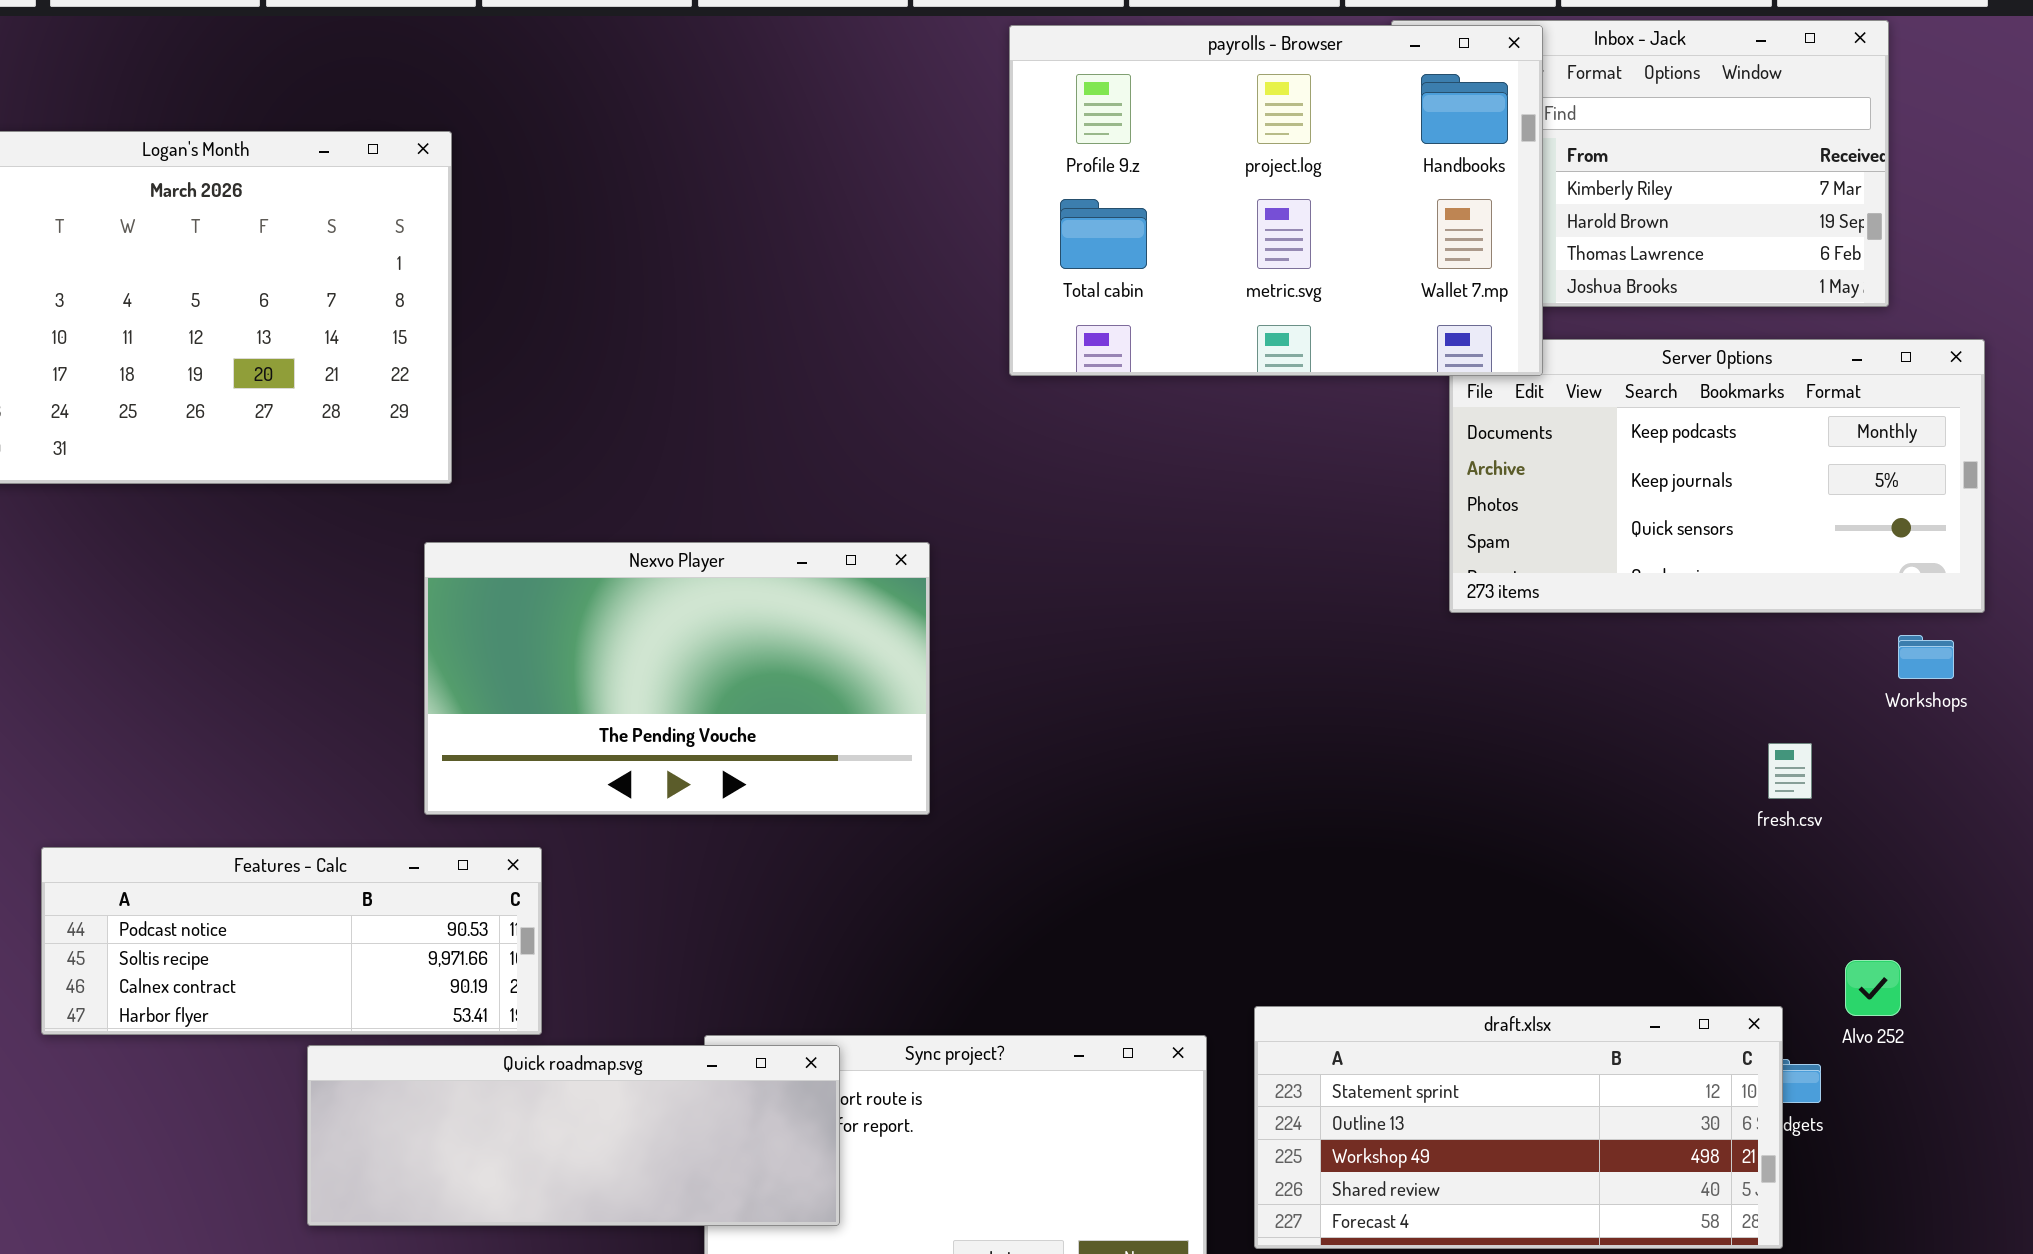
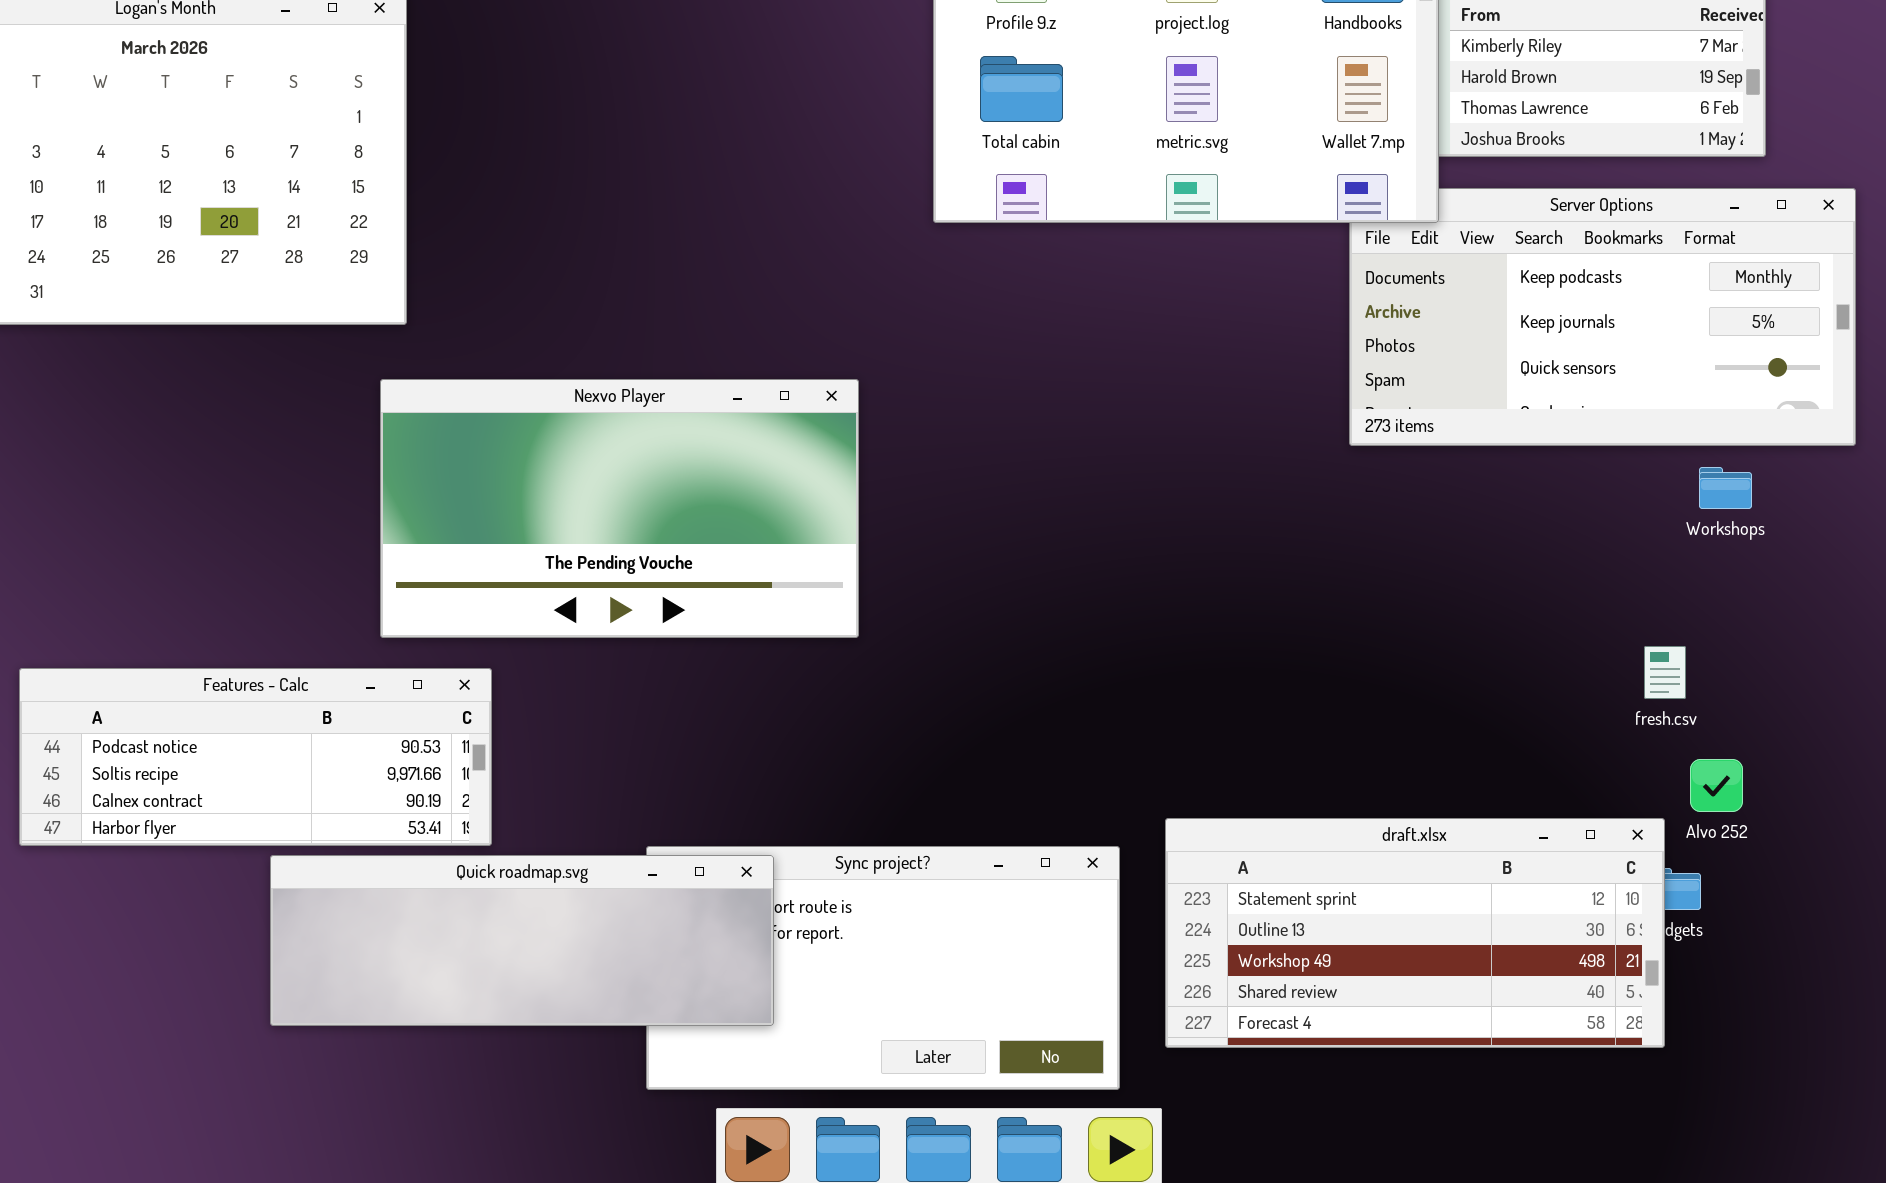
Workshops: [1898,635,1954,679] -> [1699,467,1752,509], moved
fresh.csv: [1768,743,1812,799] -> [1644,646,1686,699], moved
Alvo 252: [1845,960,1901,1016] -> [1690,759,1743,812], moved

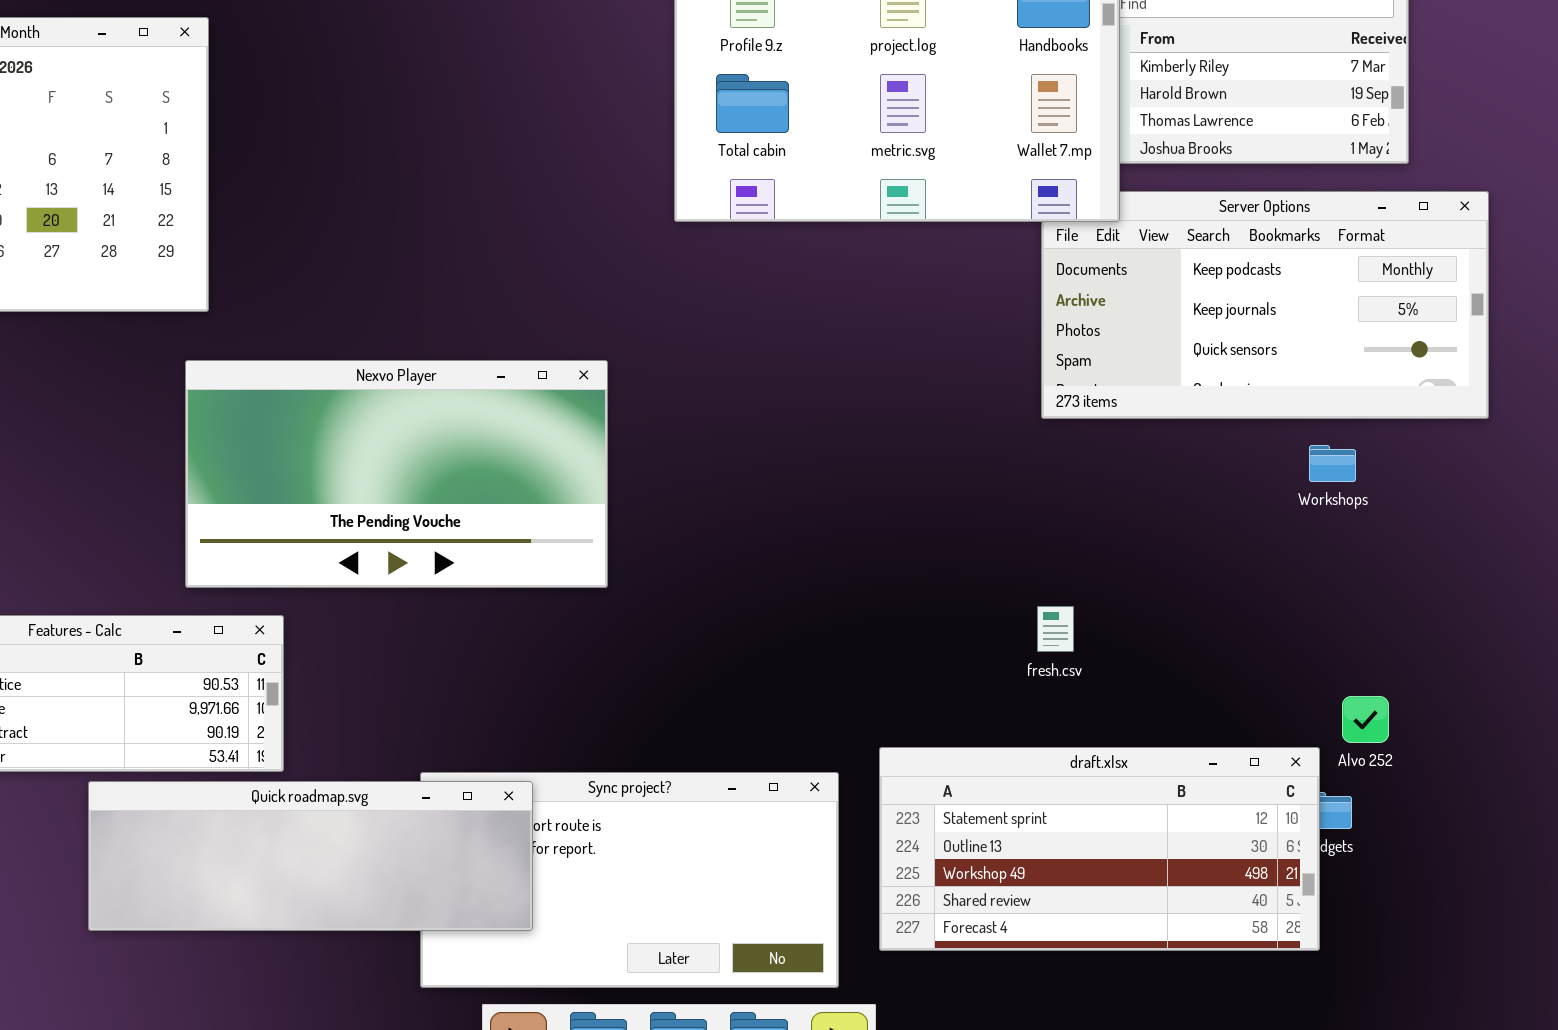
Workshops: [1699,467,1752,509] -> [1309,445,1356,482], moved
fresh.csv: [1644,646,1686,699] -> [1037,606,1074,652], moved

